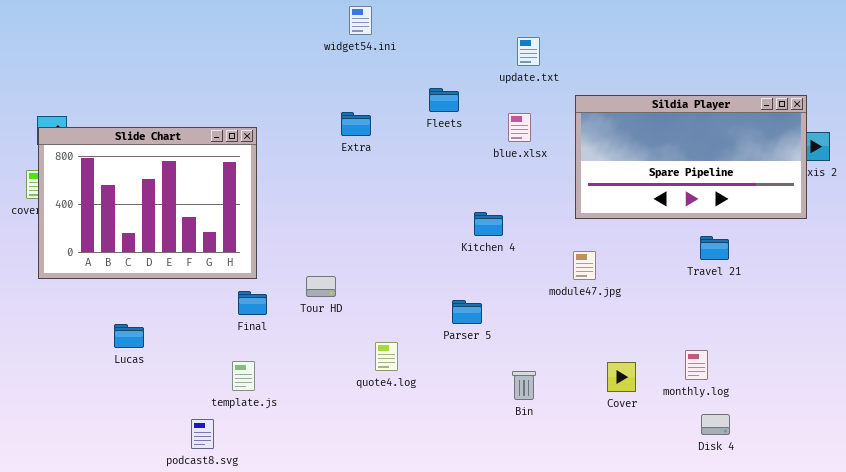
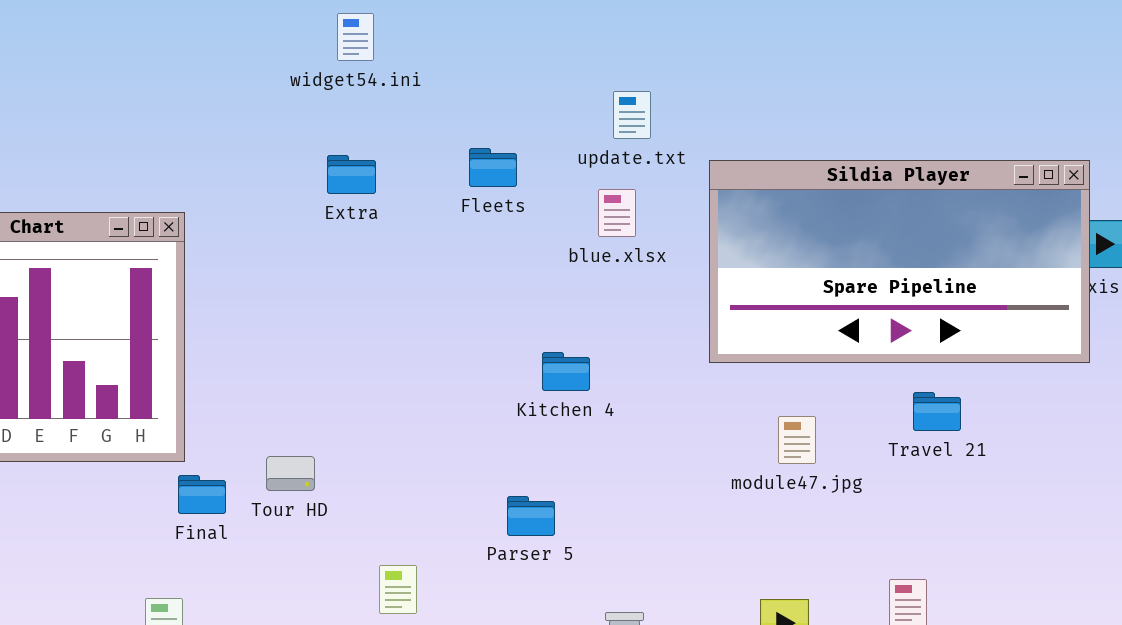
update.txt: [517,37,540,66] -> [613,91,651,139], moved
Extra: [341,112,371,136] -> [327,155,376,194], moved
module47.jpg: [573,251,596,280] -> [778,416,816,464], moved
Final: [238,291,267,315] -> [178,475,226,514], moved

